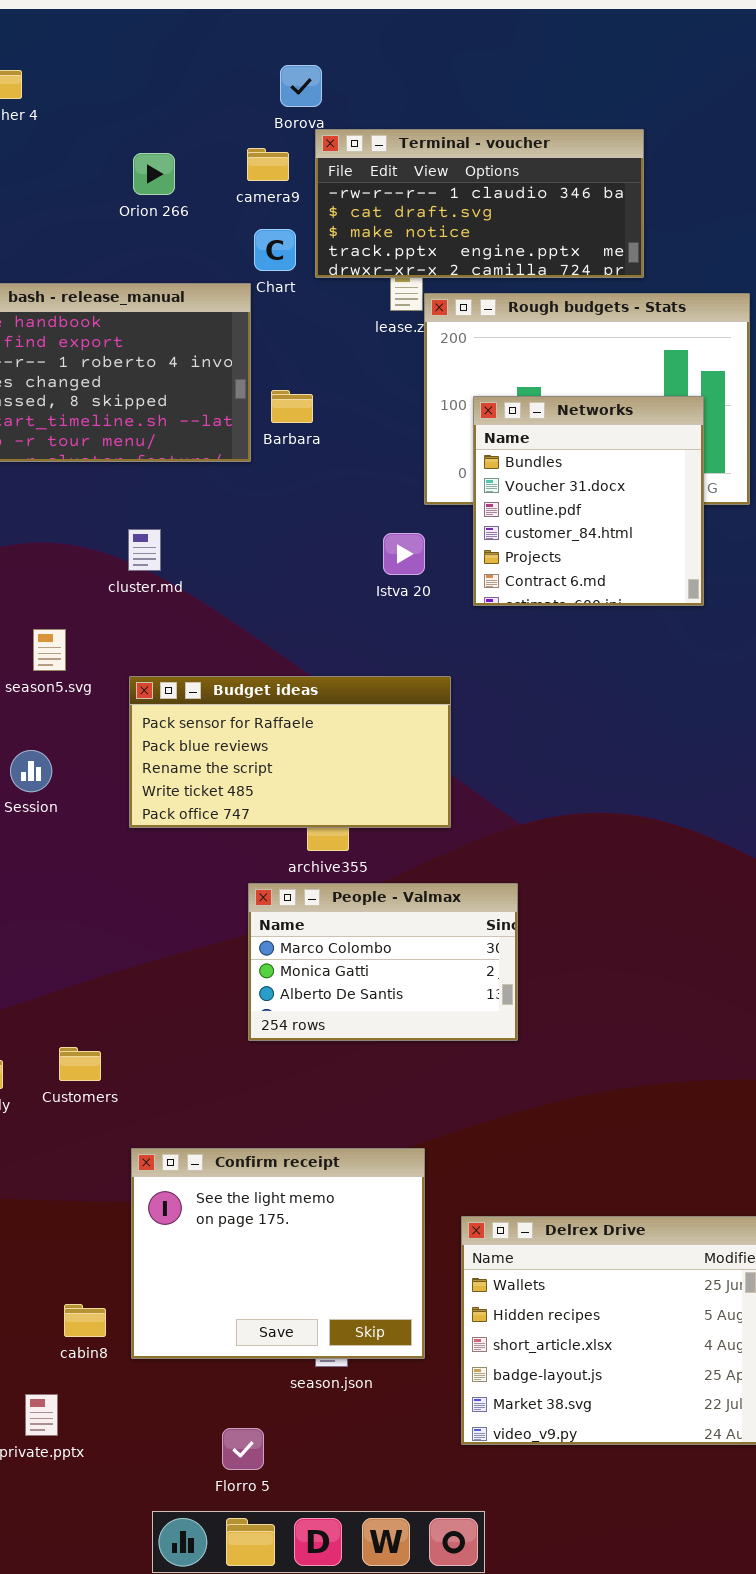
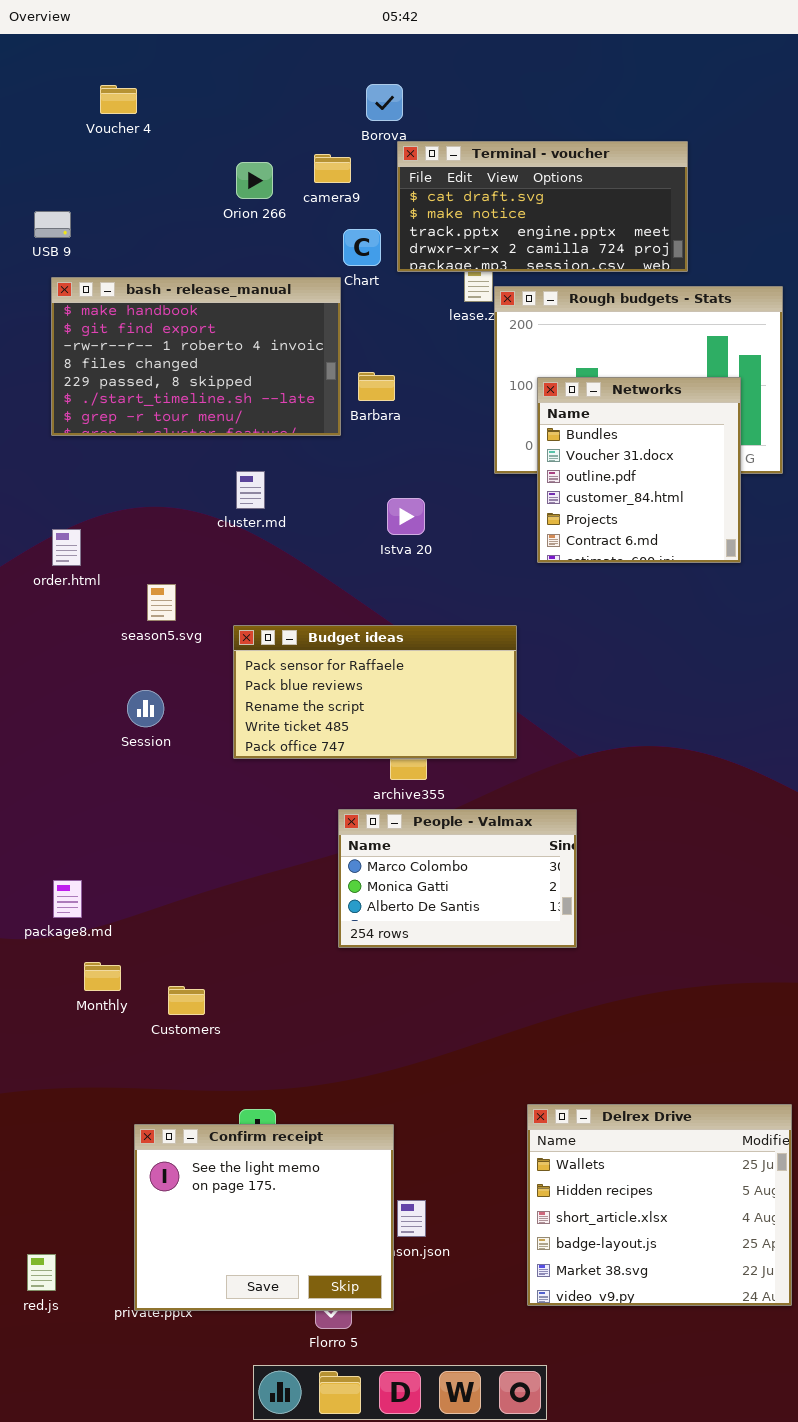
Terminal - voucher: [315,129,644,278] -> [397,141,688,272], scrolled down 1 row
camera9: [247,148,289,181] -> [314,154,351,183], moved
cluster.md: [128,529,161,571] -> [236,471,265,509], moved
Istva 20: [383,533,425,575] -> [387,498,425,535], moved
Customers: [59,1047,101,1081] -> [168,986,205,1015], moved
Confirm receipt: [131,1148,425,1359] -> [134,1124,394,1311], moved

